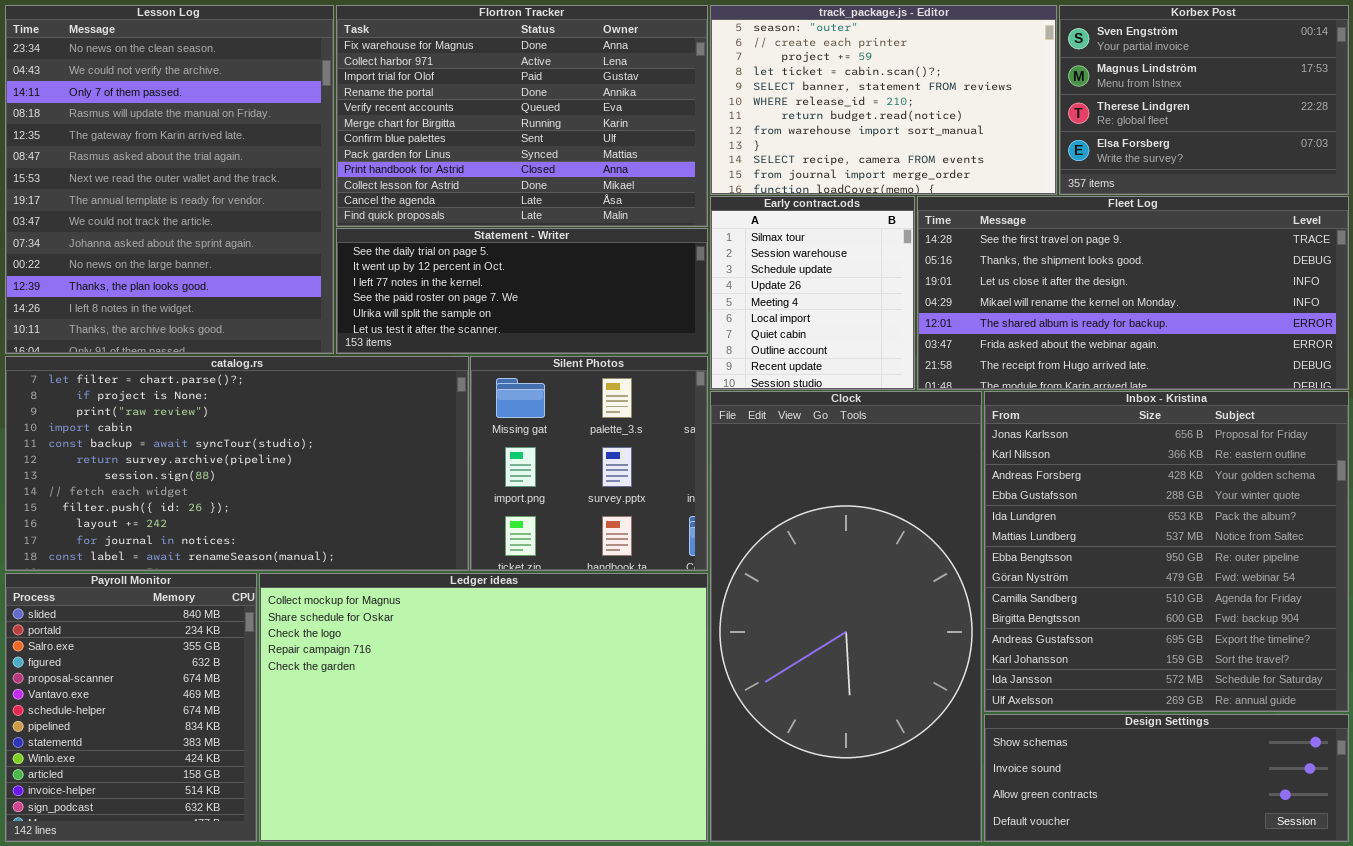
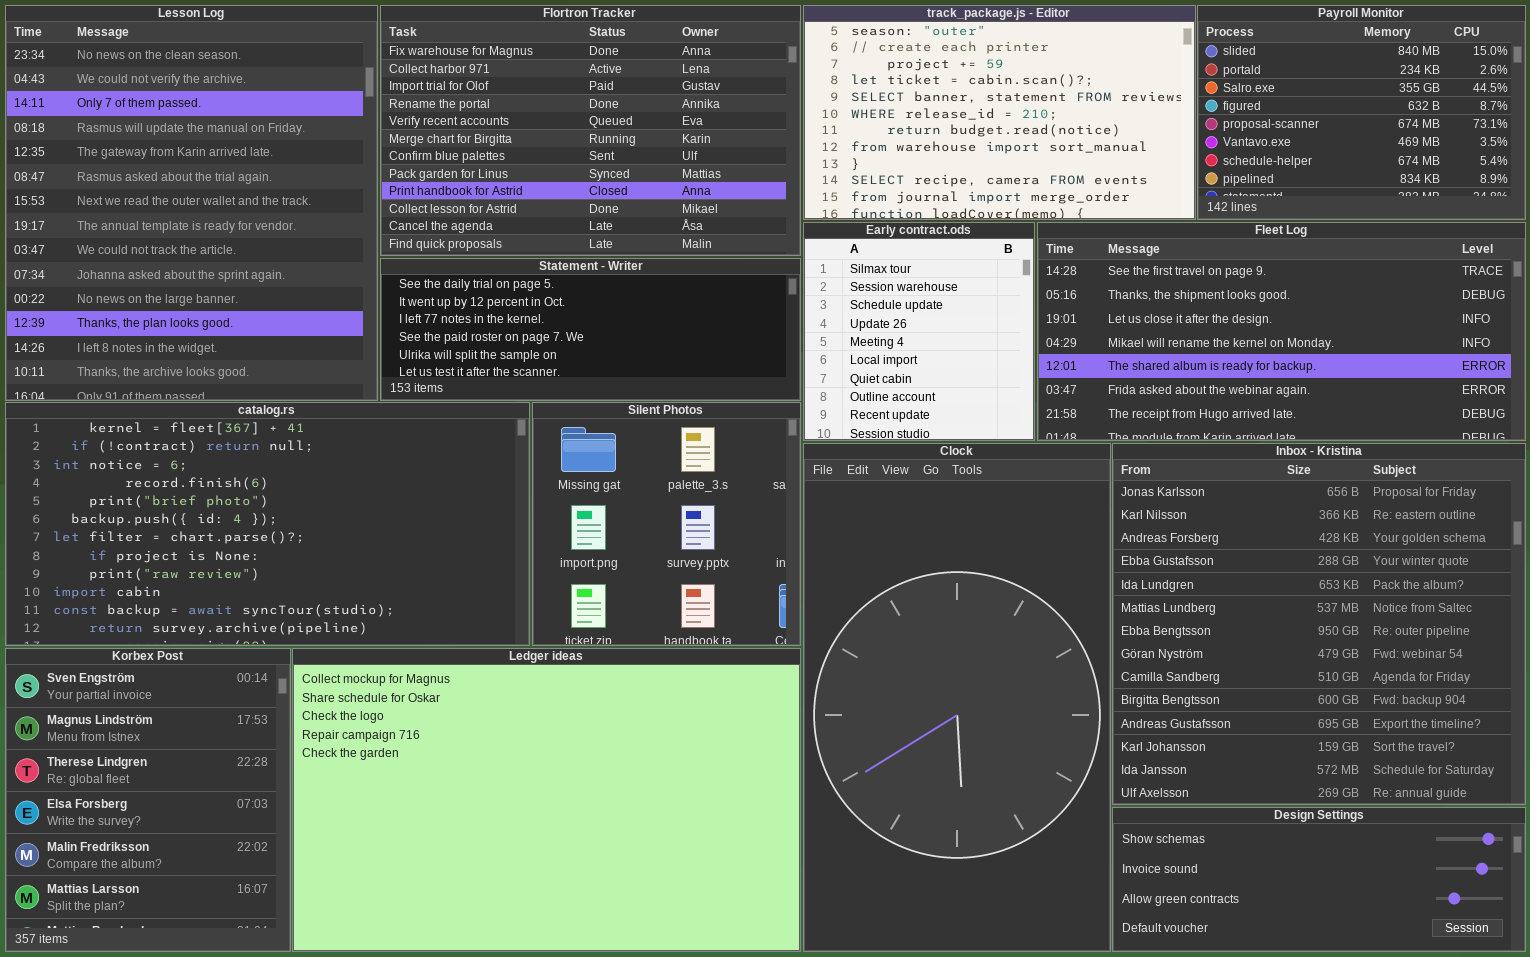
Korbex Post: [1059,5,1349,195] -> [5,648,291,952], moved, resized
catalog.rs: [5,356,469,571] -> [5,402,530,646], scrolled up 6 rows
Payroll Monitor: [5,573,257,842] -> [1197,5,1526,220], moved, resized

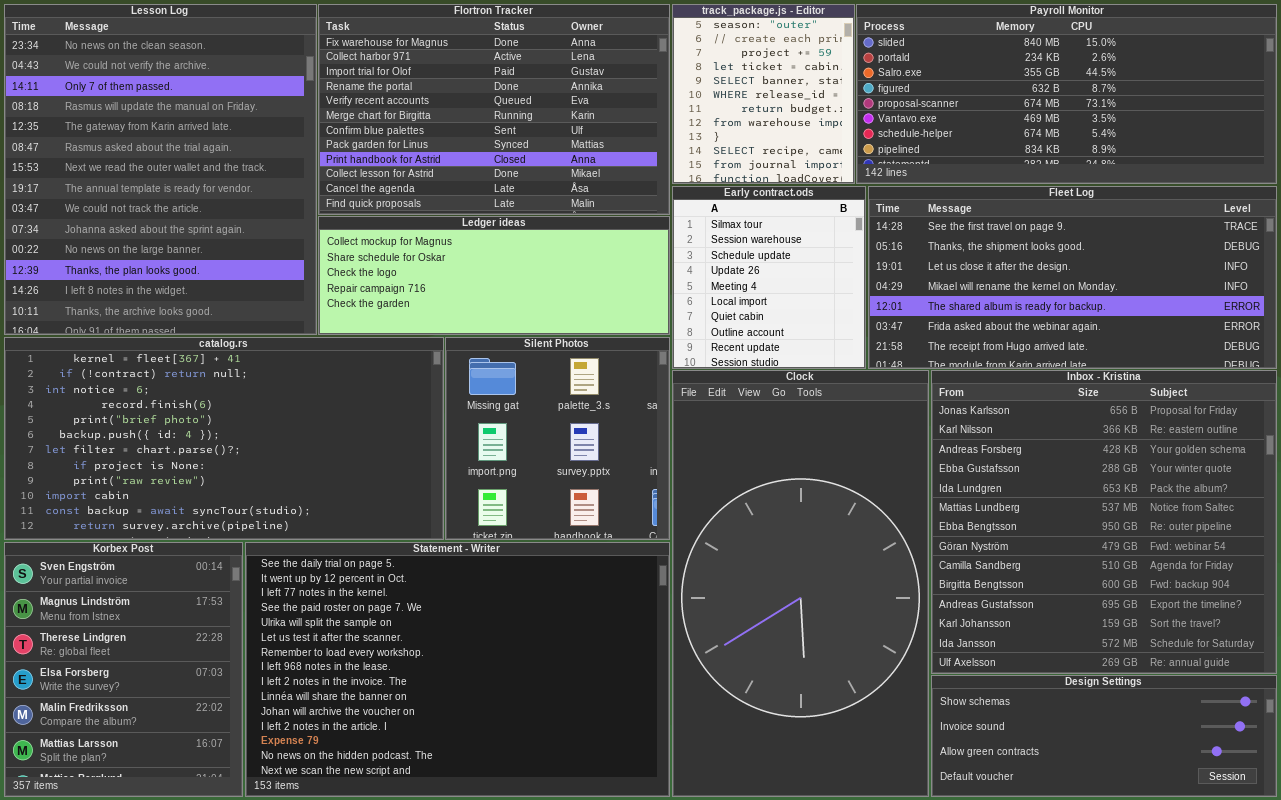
track_package.js - Editor: [803,5,1196,220] -> [672,4,855,184], resized
Payroll Monitor: [1197,5,1526,220] -> [856,4,1277,184], resized
Statement - Writer: [380,258,801,401] -> [245,542,670,797], moved, resized
Ledger ideas: [292,648,801,952] -> [318,216,670,335], moved, resized

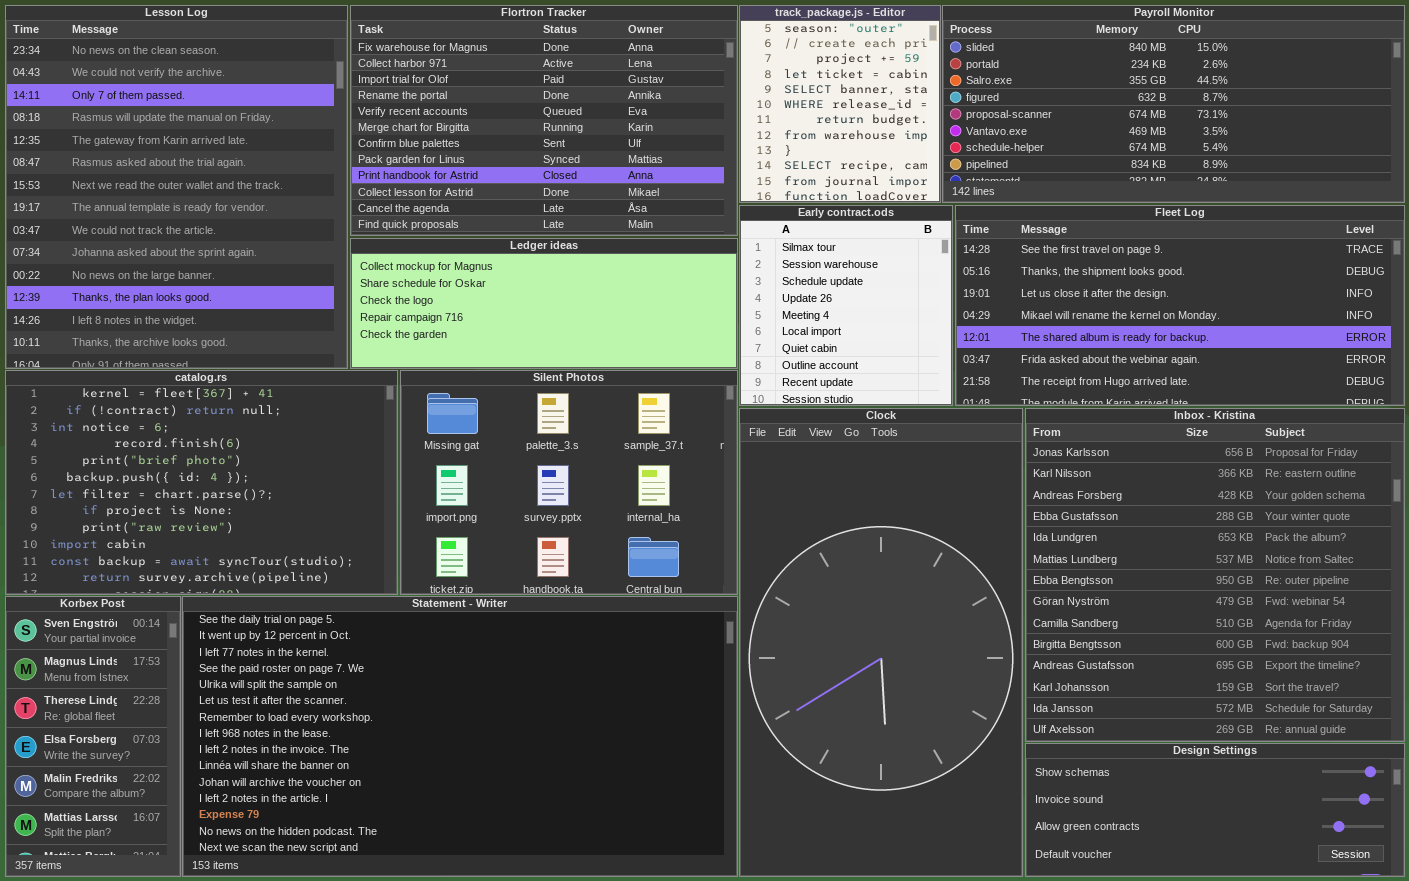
catalog.rs: [4,337,444,540] -> [5,370,398,595], resized
Silent Photos: [445,337,670,540] -> [400,370,738,595], resized
Korbex Post: [4,542,243,797] -> [5,596,181,877], resized
Statement - Writer: [245,542,670,797] -> [182,596,738,877], resized

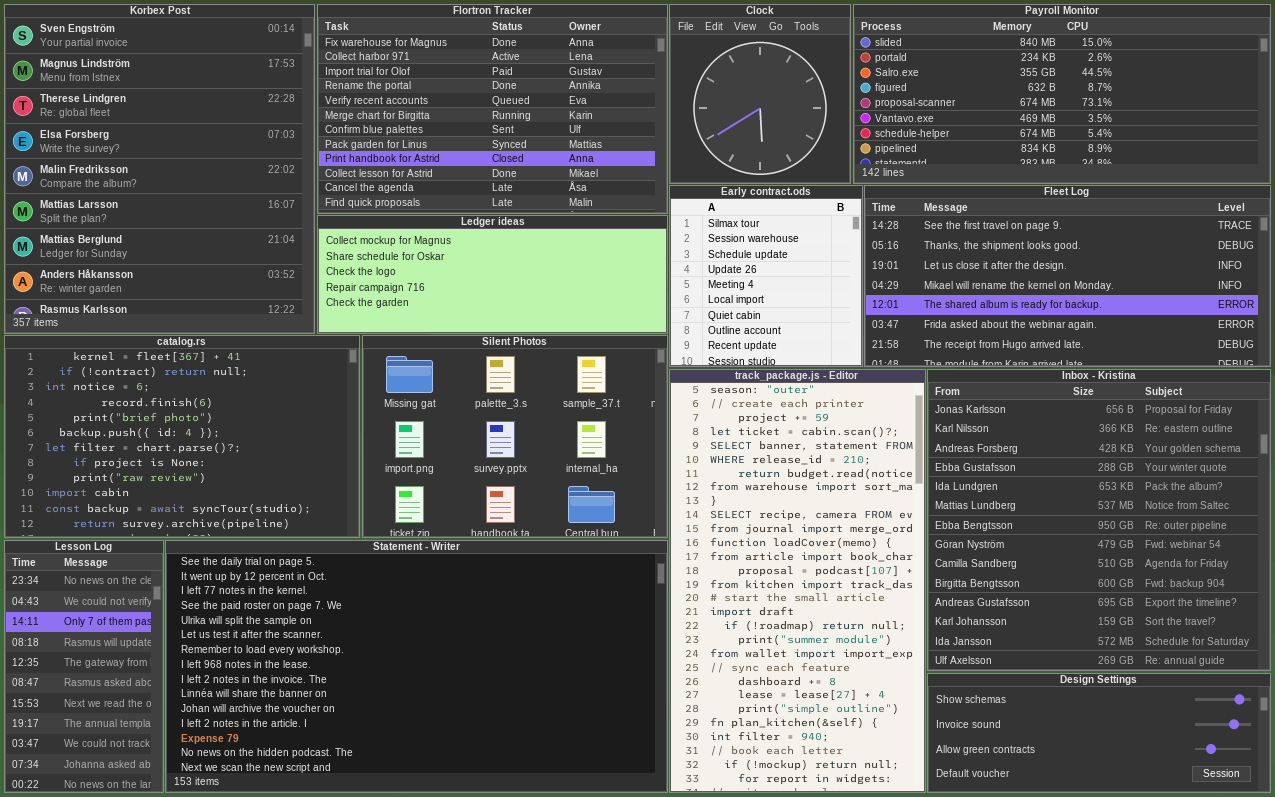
Lesson Log: [5,5,348,369] -> [4,540,164,793], moved, resized
track_package.js - Editor: [739,5,941,203] -> [669,369,926,793], moved, resized
Clock: [739,408,1023,877] -> [669,4,851,184], moved, resized
Korbex Post: [5,596,181,877] -> [4,4,315,334], moved, resized

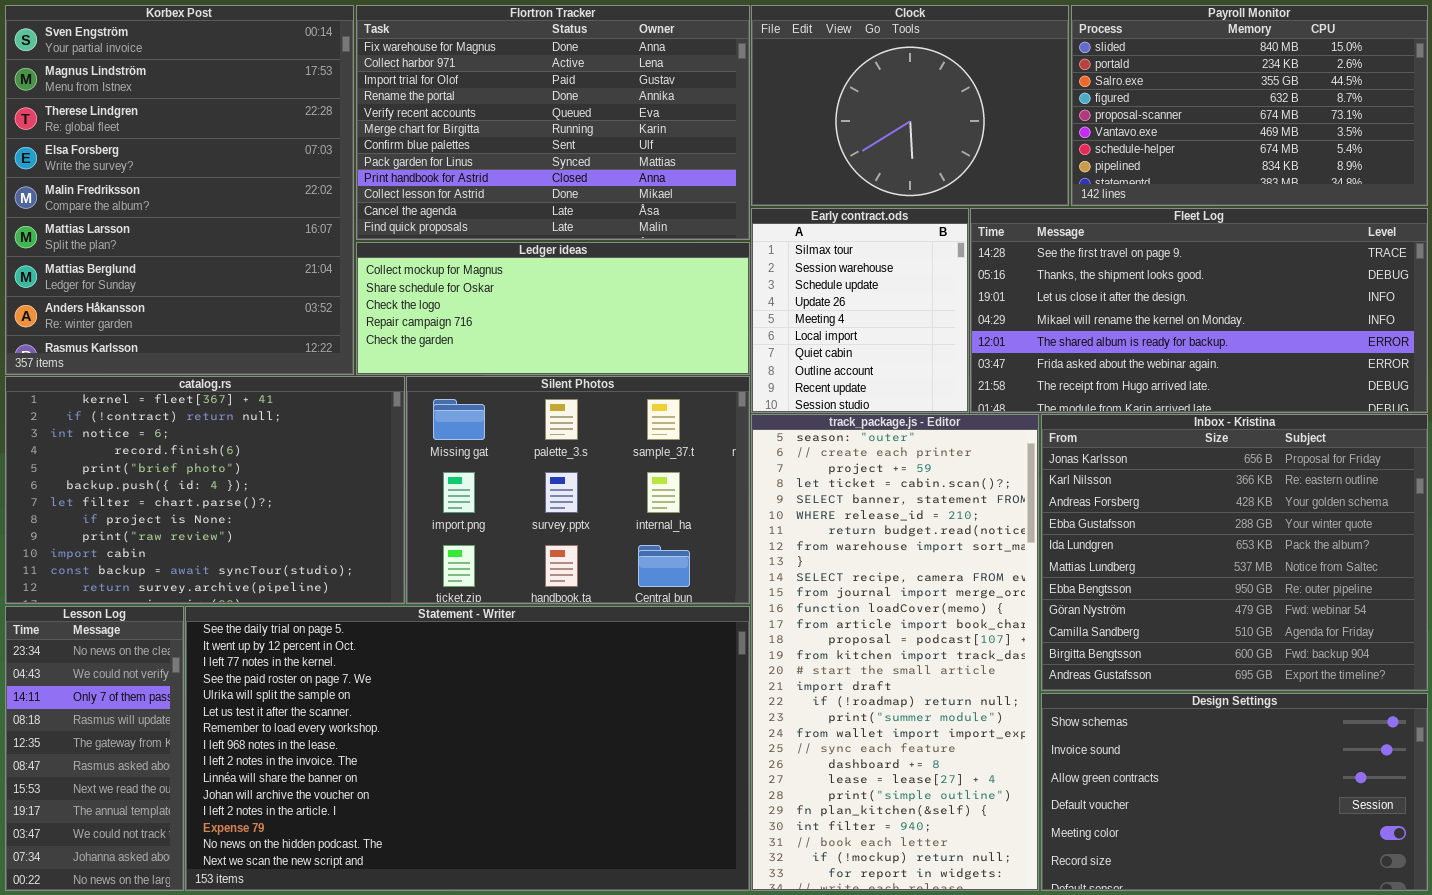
Clock: [669,4,851,184] -> [751,5,1069,206], resized
Payroll Monitor: [853,4,1271,184] -> [1071,5,1428,206], resized
Inbox - Kristina: [927,369,1271,671] -> [1041,414,1428,691], resized
Design Settings: [927,673,1271,793] -> [1041,693,1428,891], resized

